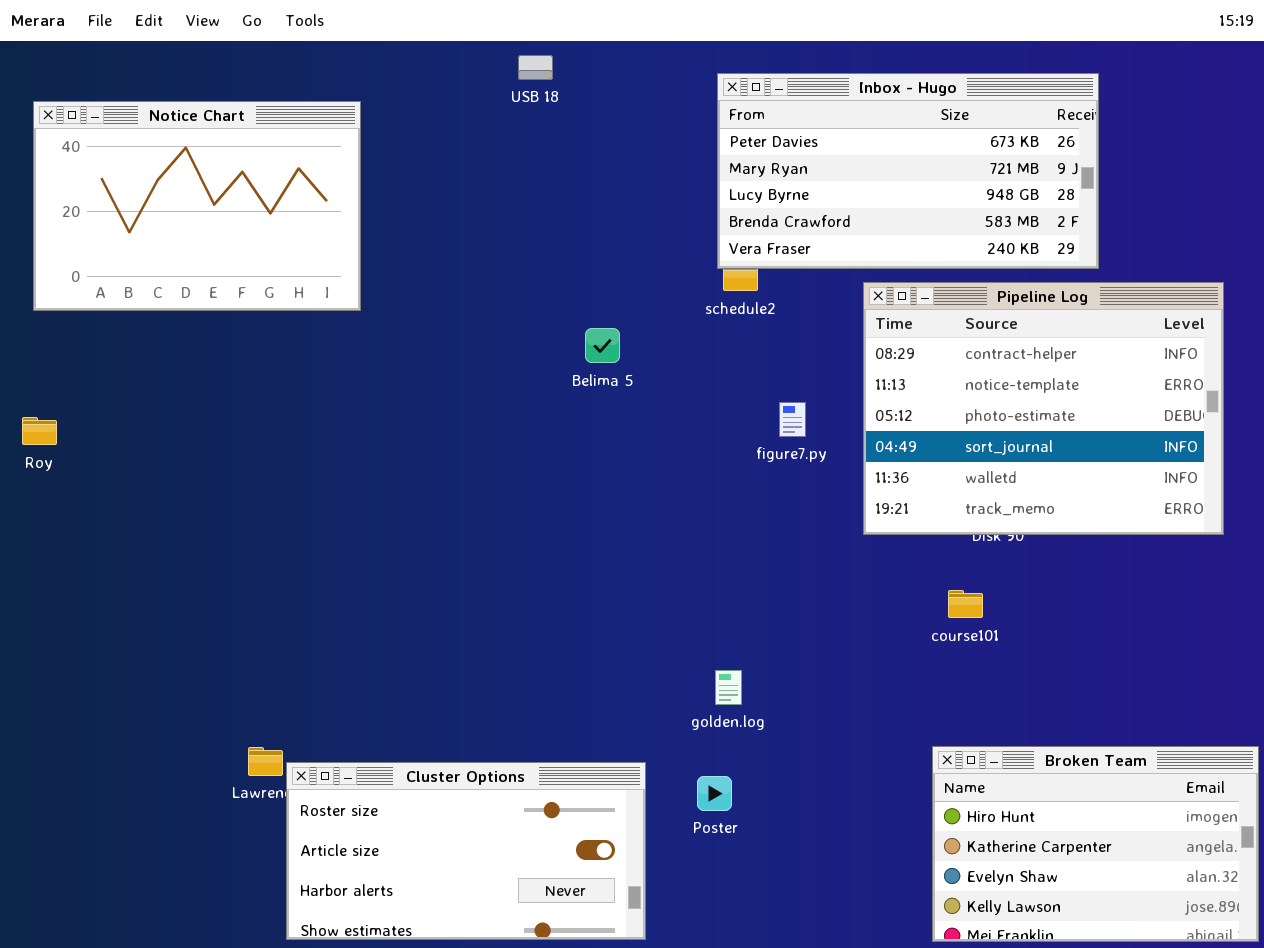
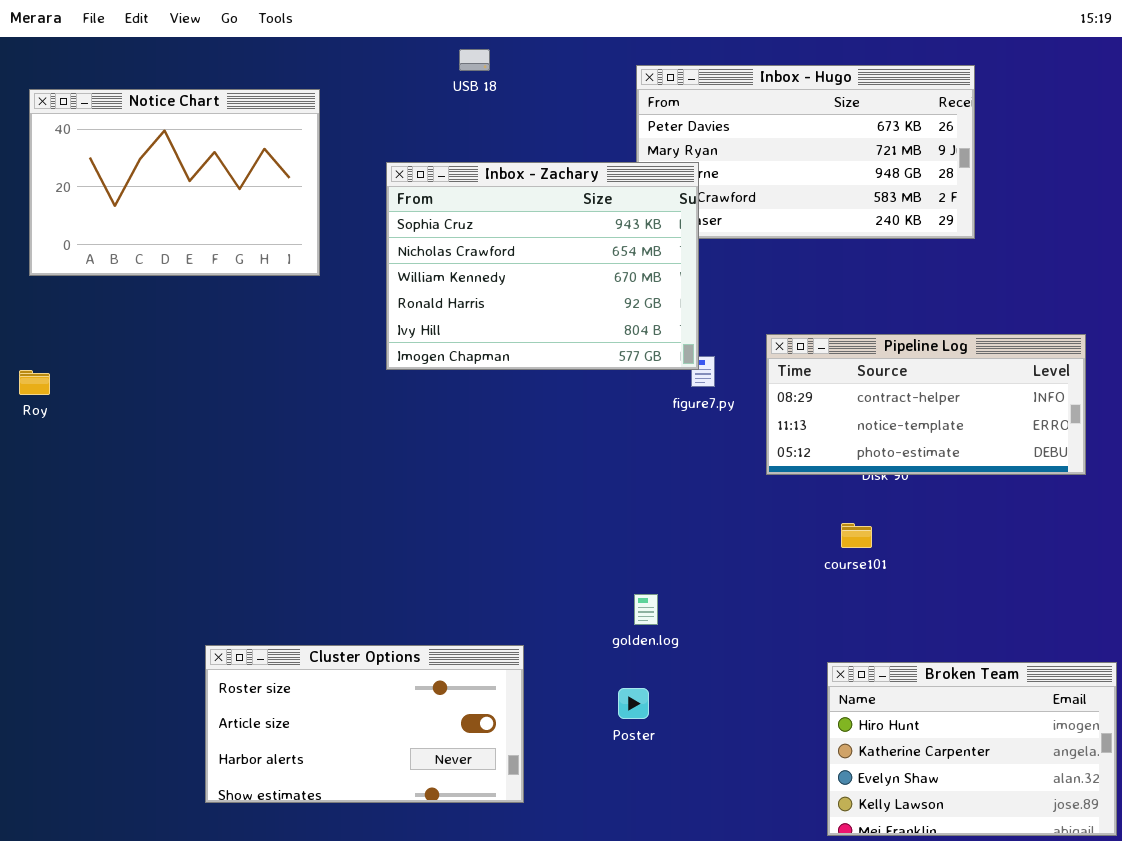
Inbox - Zachary: none -> [386,162,699,370], opened
Pipeline Log: [863,282,1224,535] -> [766,334,1086,475], resized
Cluster Options: [286,762,646,940] -> [205,645,524,803], moved

